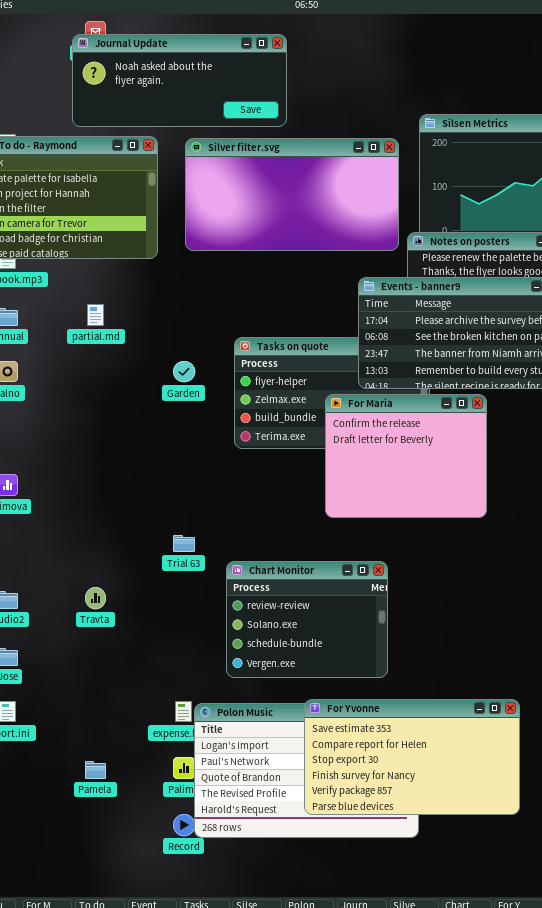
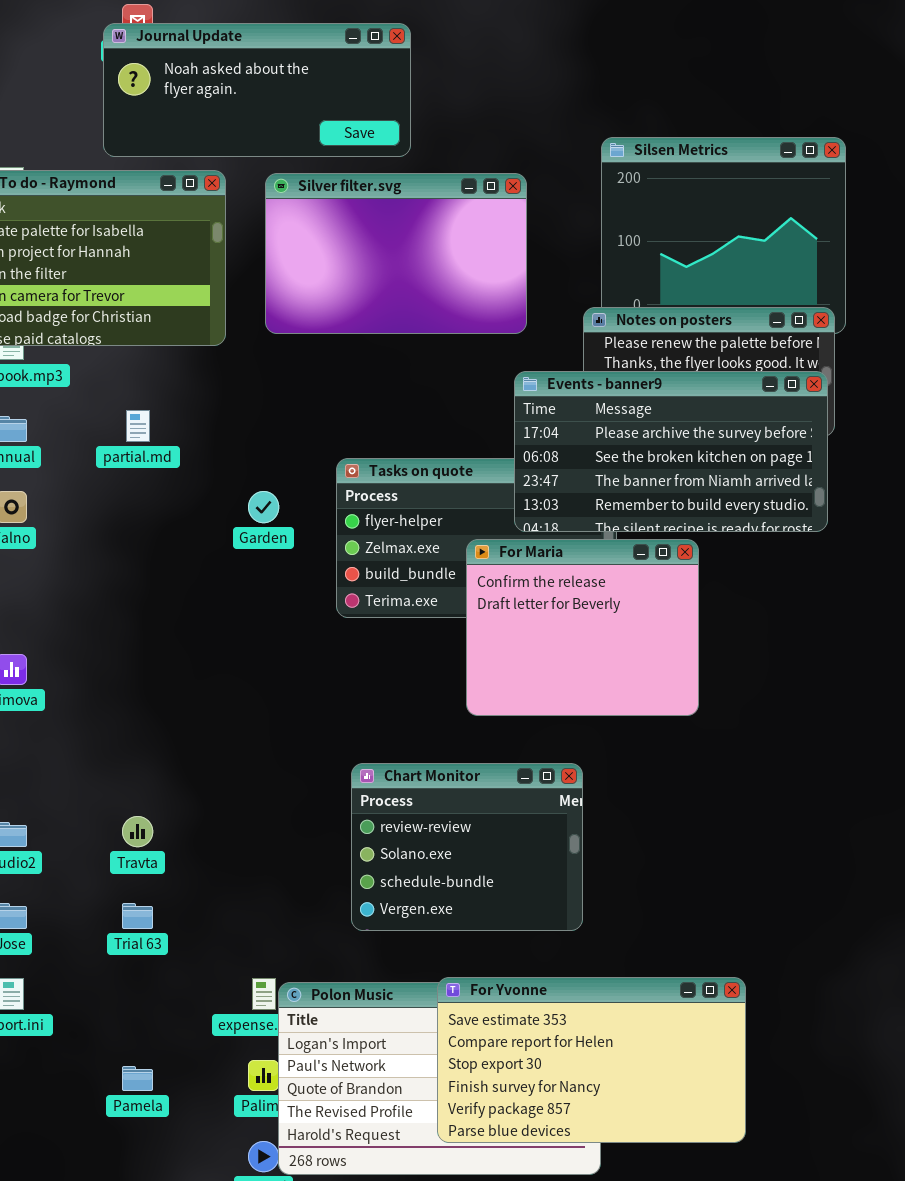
Silver filter.svg: [185,138,399,251] -> [265,173,527,334], resized
Trial 63: [173,535,195,552] -> [122,903,153,929], moved
Chart Monitor: [226,561,388,678] -> [351,763,583,931], moved

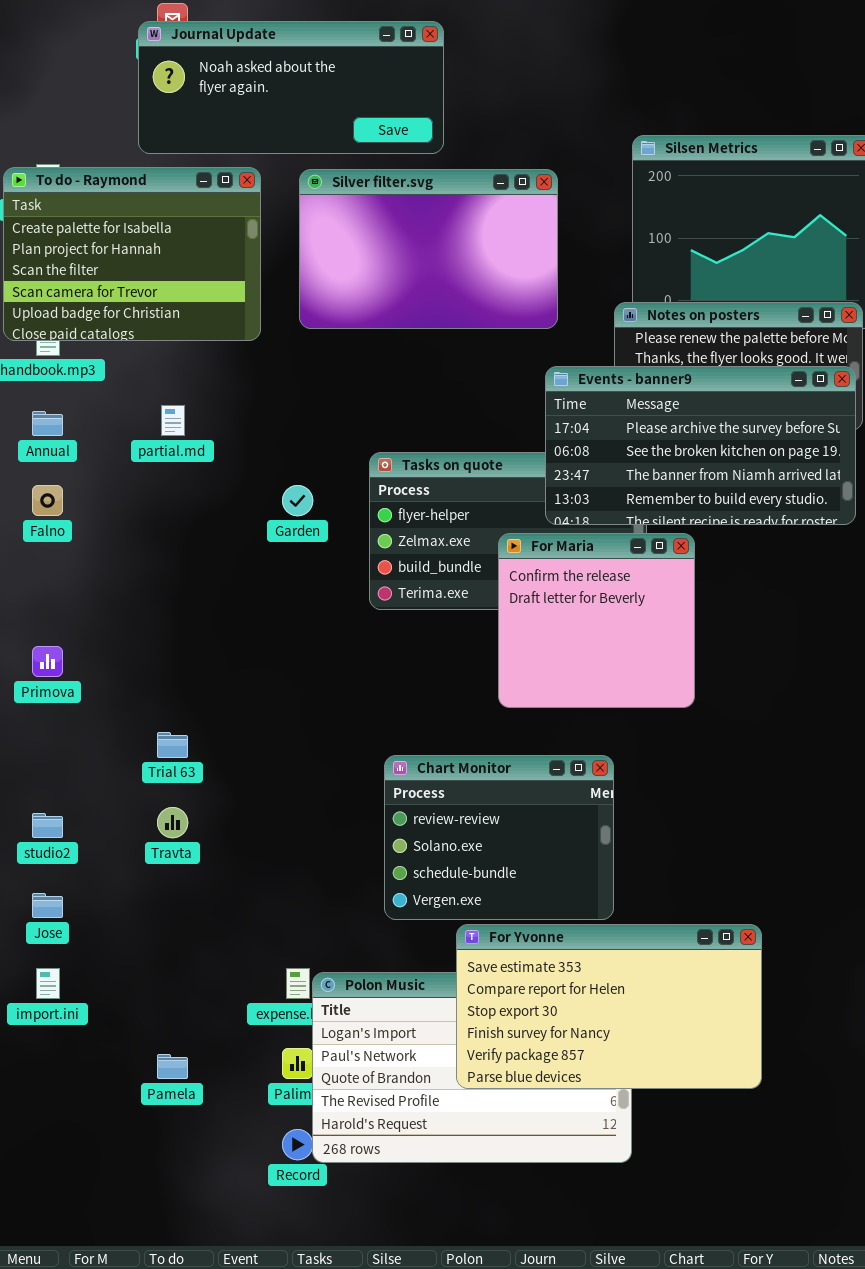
For Maria: [466,539,699,716] -> [498,533,695,708], resized
Trial 63: [122,903,153,929] -> [157,732,188,758], moved
For Yvonne: [437,977,746,1143] -> [456,924,762,1089], moved

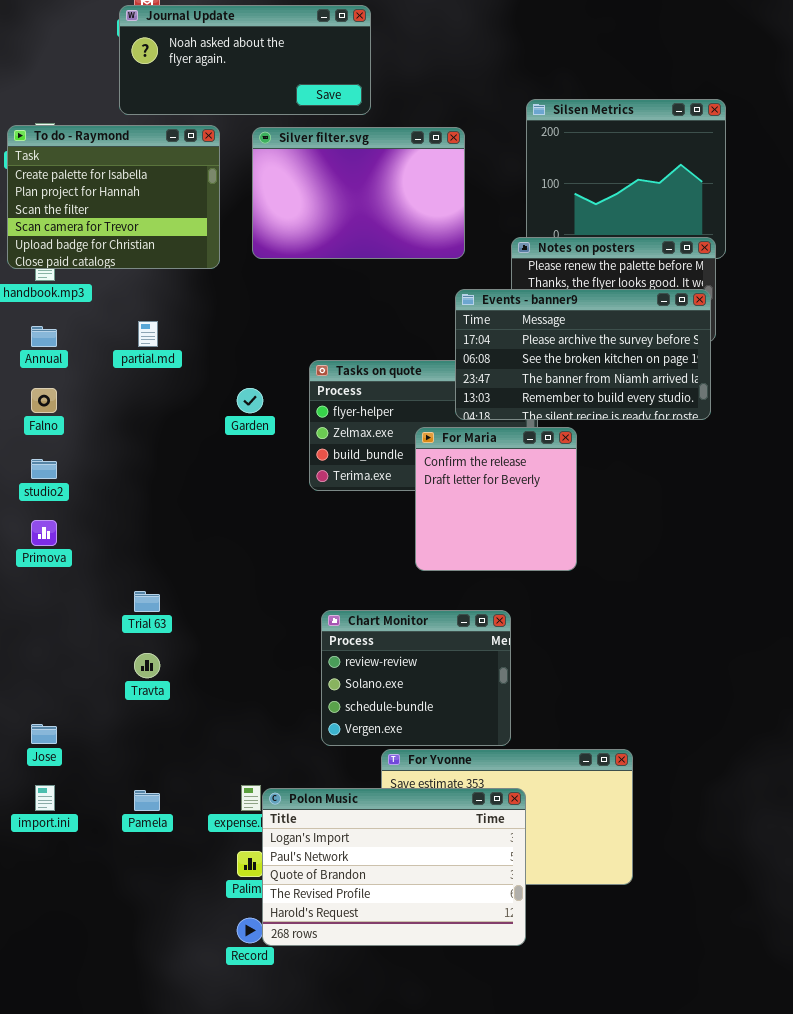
studio2: [32,813,63,838] -> [31,459,57,479], moved
Polon Music: [312,972,632,1163] -> [262,788,526,946], raised
Pamela: [157,1054,188,1079] -> [134,790,160,811], moved

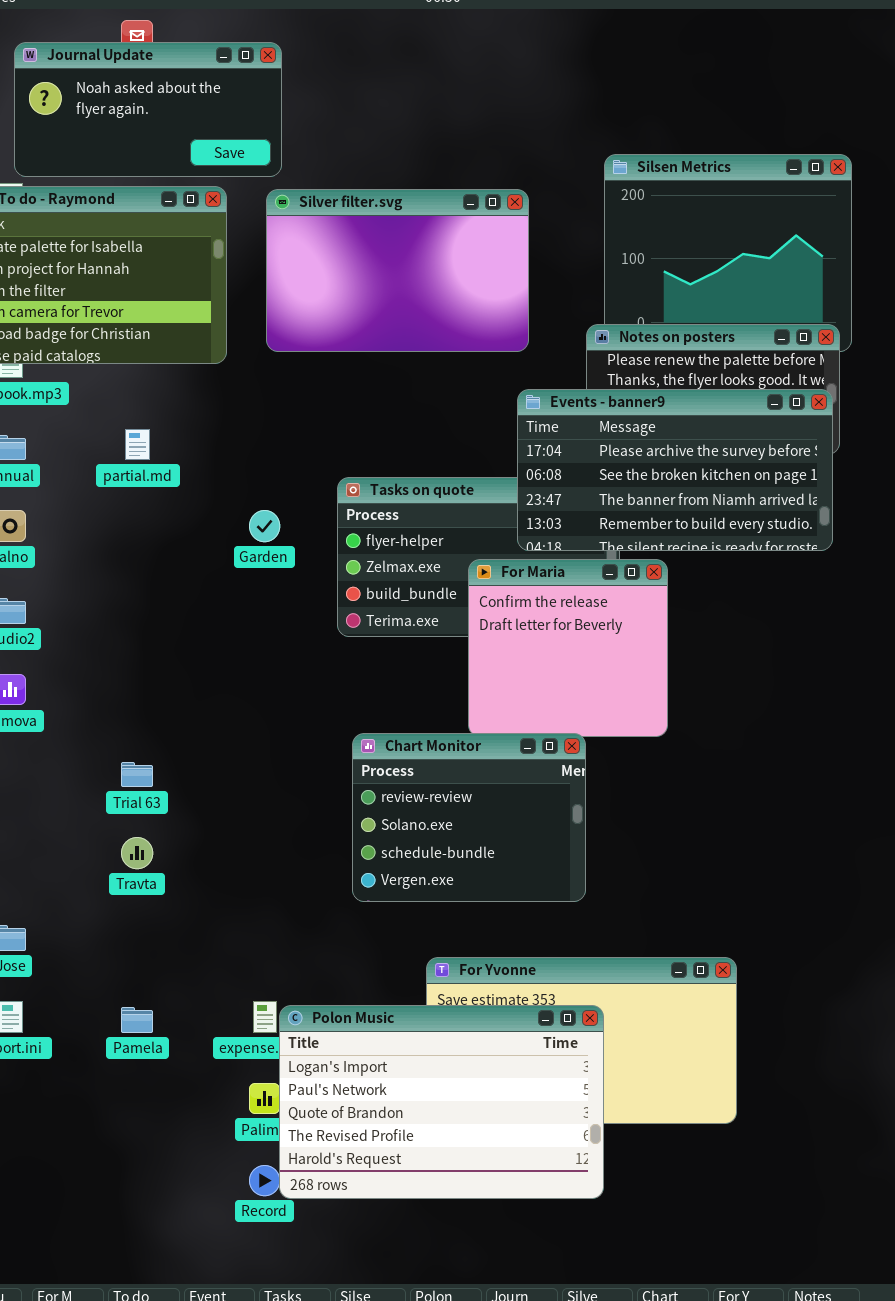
Journal Update: [119,5,371,115] -> [14,42,282,177], moved, resized
Chart Monitor: [321,610,511,746] -> [352,733,586,902], moved

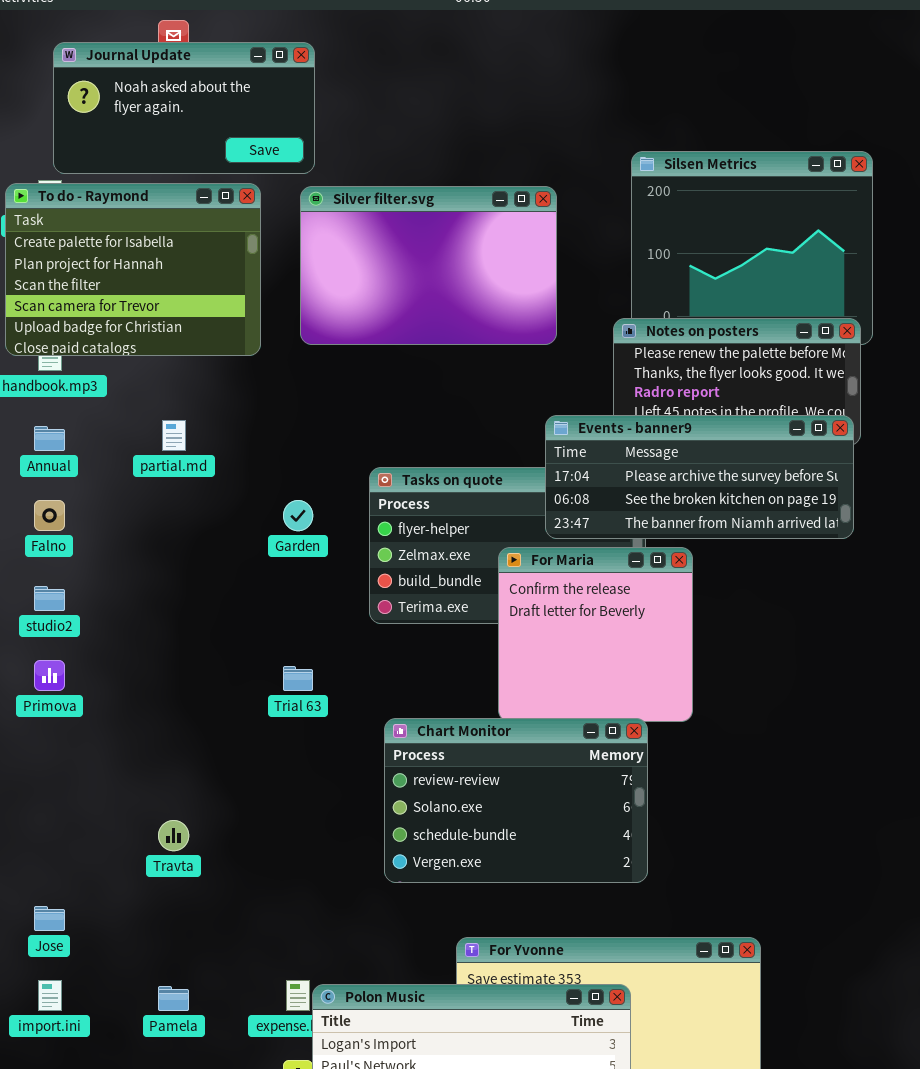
Events - banner9: [517,389,833,551] -> [545,415,854,539], resized
Chart Monitor: [352,733,586,902] -> [384,718,648,883], resized
Trial 63: [121,762,153,787] -> [283,666,313,691], moved

